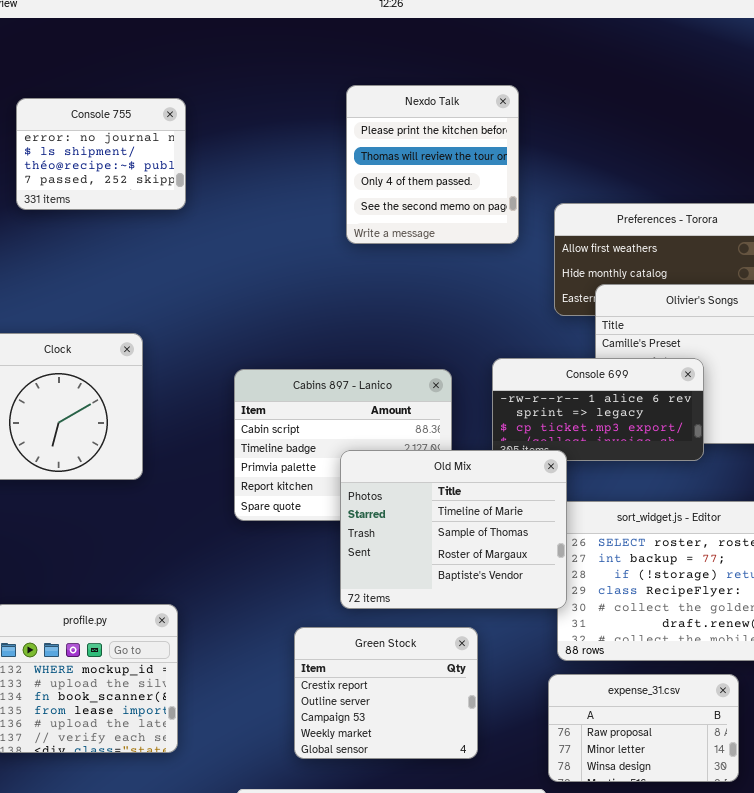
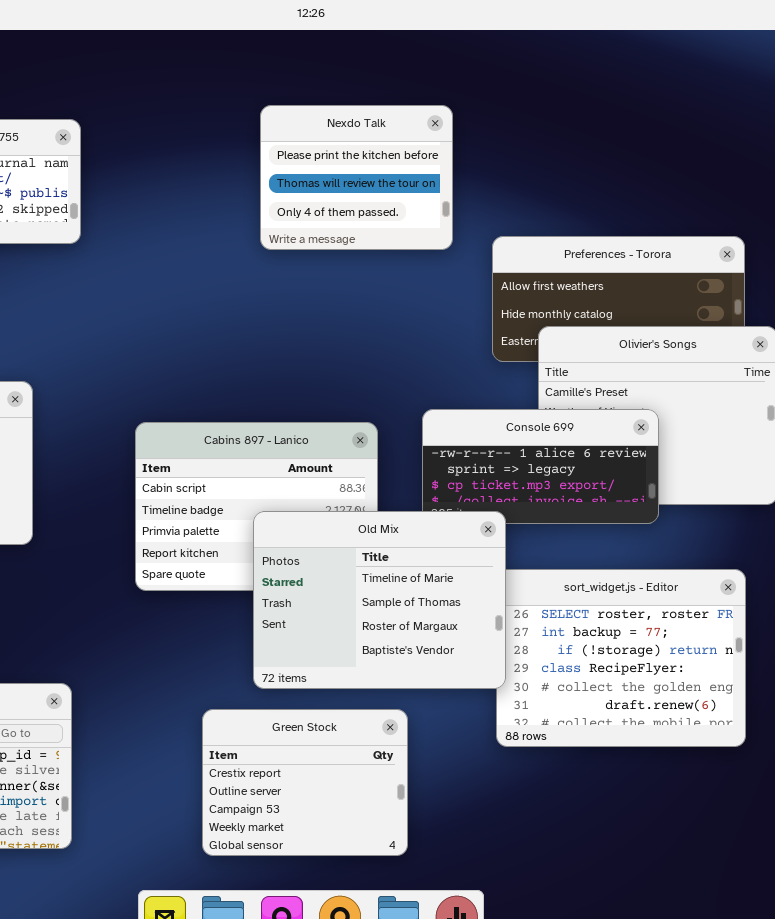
Nexdo Talk: [346,85,519,244] -> [260,105,453,250], resized
expense_31.csv: [548,674,739,782] -> none, closed

